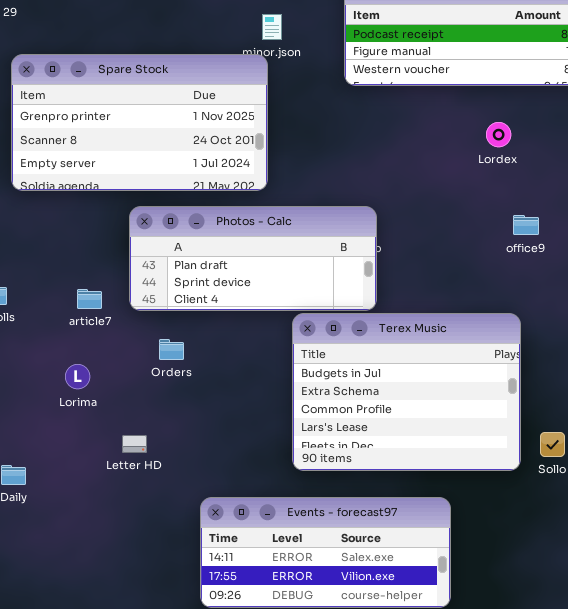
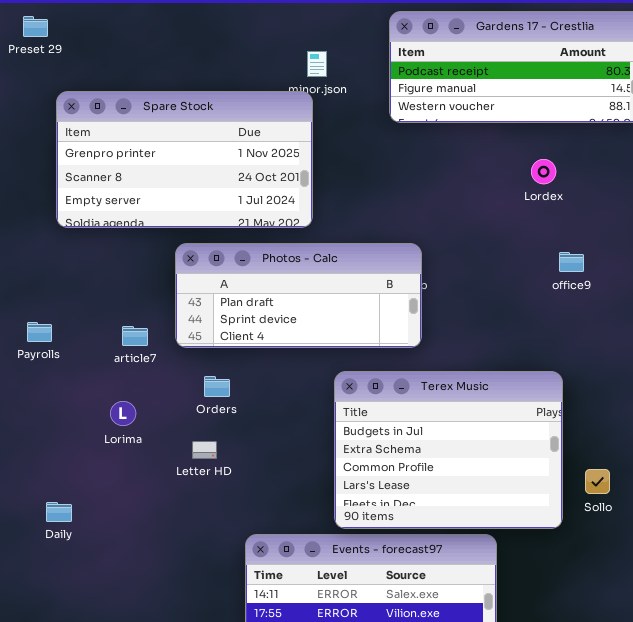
Terex Music: [292,313,521,471] -> [334,371,563,529], moved
Letter HD: [122,435,147,453] -> [192,441,217,459], moved

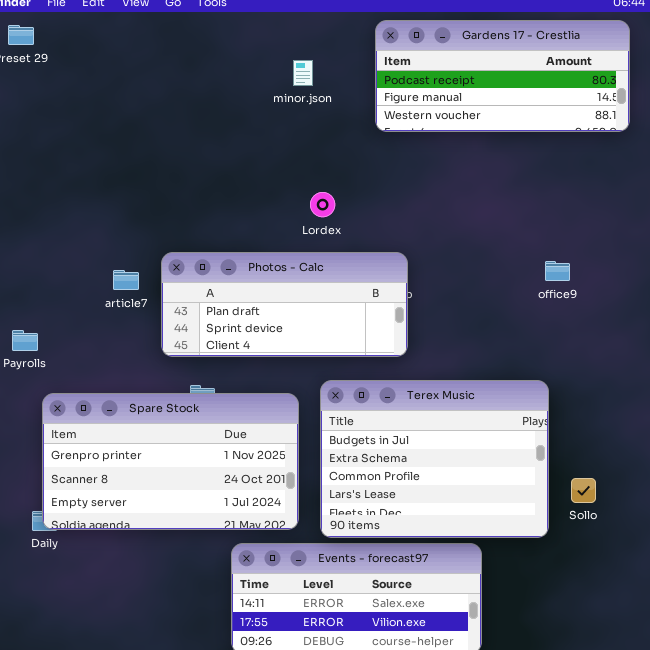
Spare Stock: [56,91,313,228] -> [42,393,299,530], moved
Lordex: [531,159,556,184] -> [310,192,335,217], moved
article7: [122,326,148,346] -> [113,270,139,290], moved

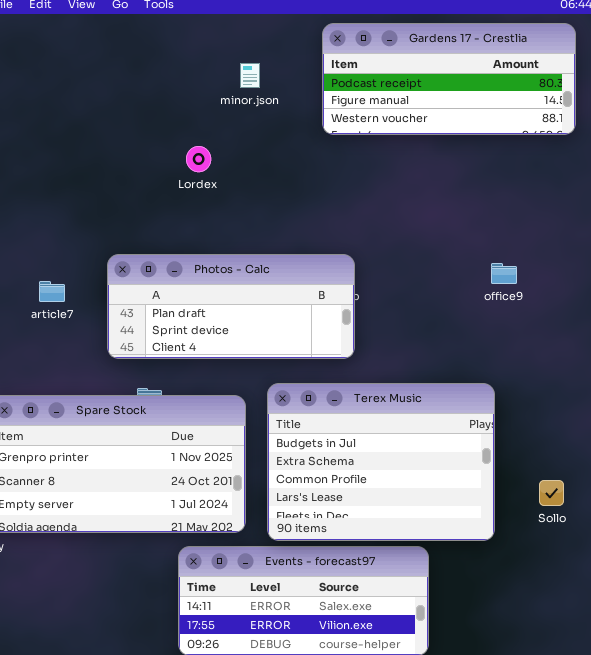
Lordex: [310,192,335,217] -> [186,146,211,172], moved
article7: [113,270,139,290] -> [39,281,65,302], moved
Sollo: [571,478,596,503] -> [539,480,564,506], moved

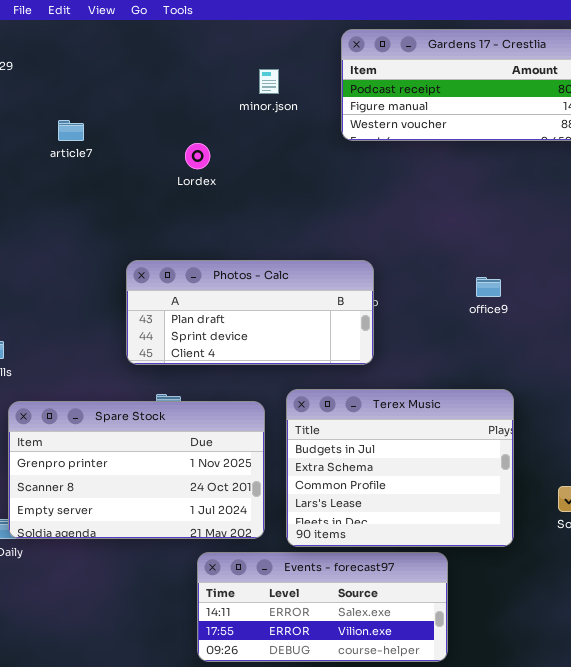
Lordex: [186,146,211,172] -> [185,143,210,169], moved
office9: [491,263,517,284] -> [476,277,501,297], moved
article7: [39,281,65,302] -> [58,120,84,141], moved

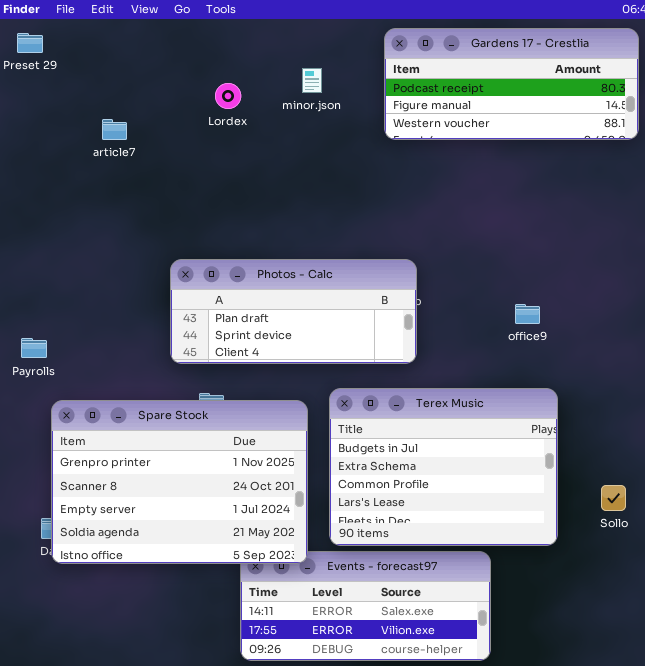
Lordex: [185,143,210,169] -> [215,83,241,109], moved
office9: [476,277,501,297] -> [515,304,540,324], moved
Spare Stock: [8,401,265,539] -> [51,400,308,564], resized

